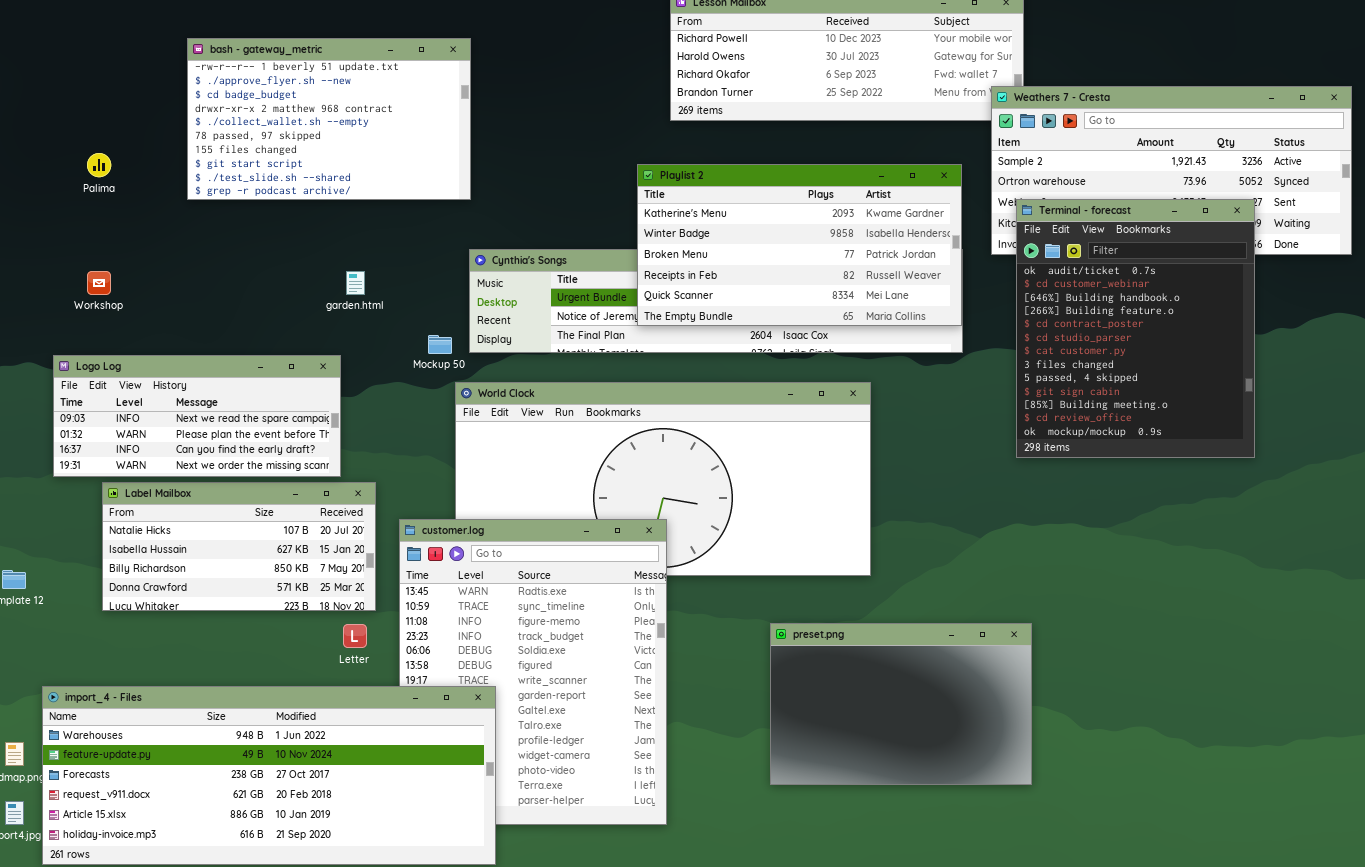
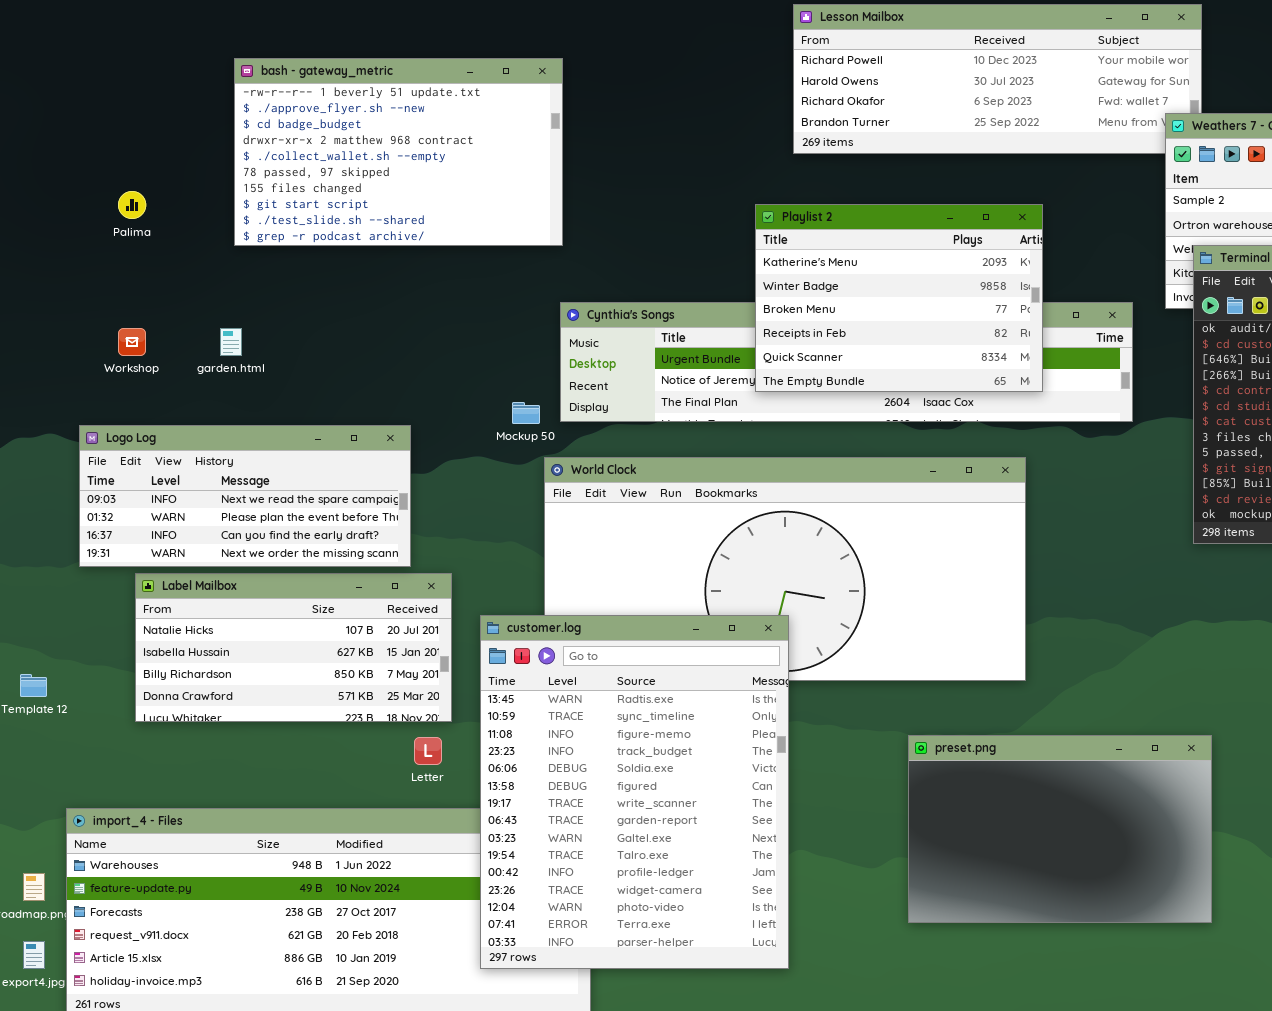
Playlist 2: [637,164,962,326] -> [755,204,1043,392], resized
garden.html: [346,271,365,295] -> [220,328,242,356], moved
customer.log: [399,519,667,825] -> [480,615,789,969], raised

